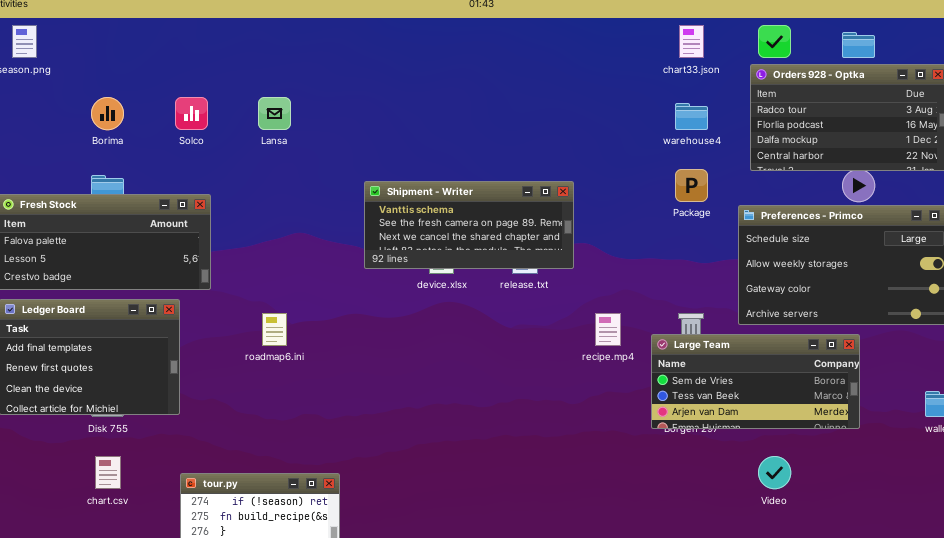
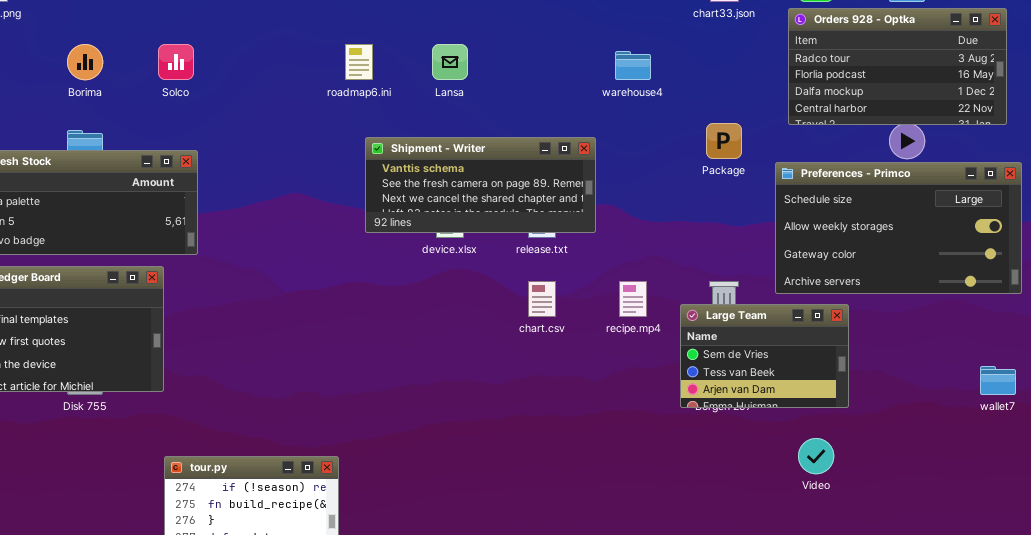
Lansa: [258,97,291,130] -> [432,44,468,80], moved
warehouse4: [675,103,708,130] -> [615,51,651,80], moved
roadmap6.ini: [262,313,287,346] -> [345,44,373,80], moved
Large Team: [651,334,860,429] -> [680,304,849,408], resized
chart.csv: [95,456,121,489] -> [528,281,556,317], moved

